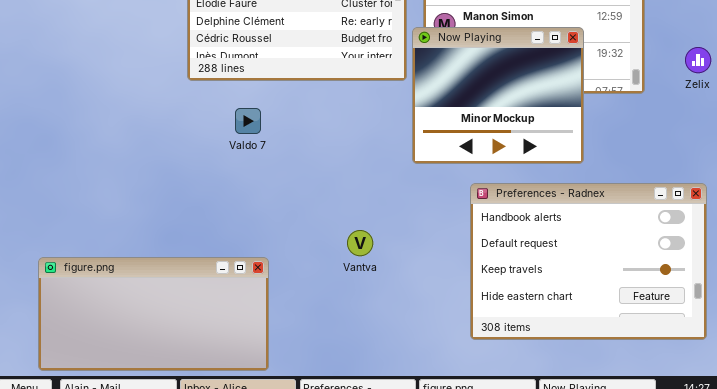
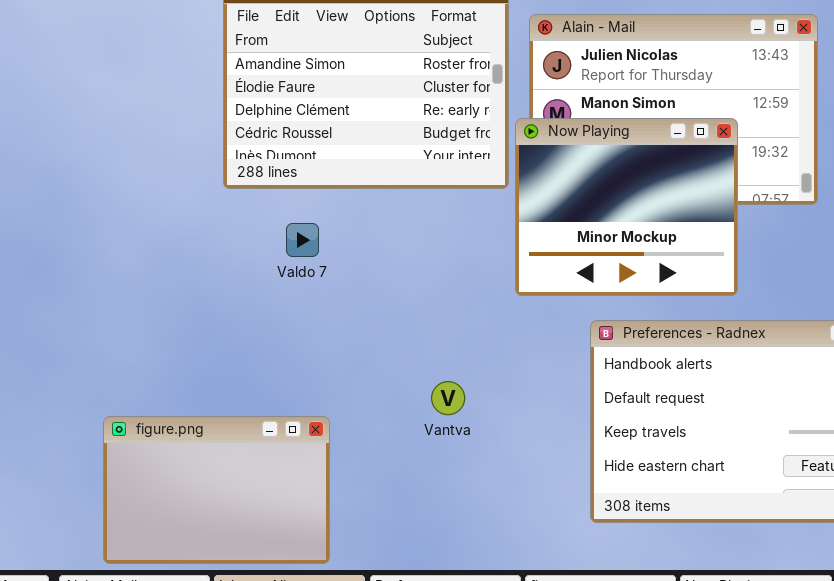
figure.png: [38,257,269,371] -> [103,416,330,564], resized

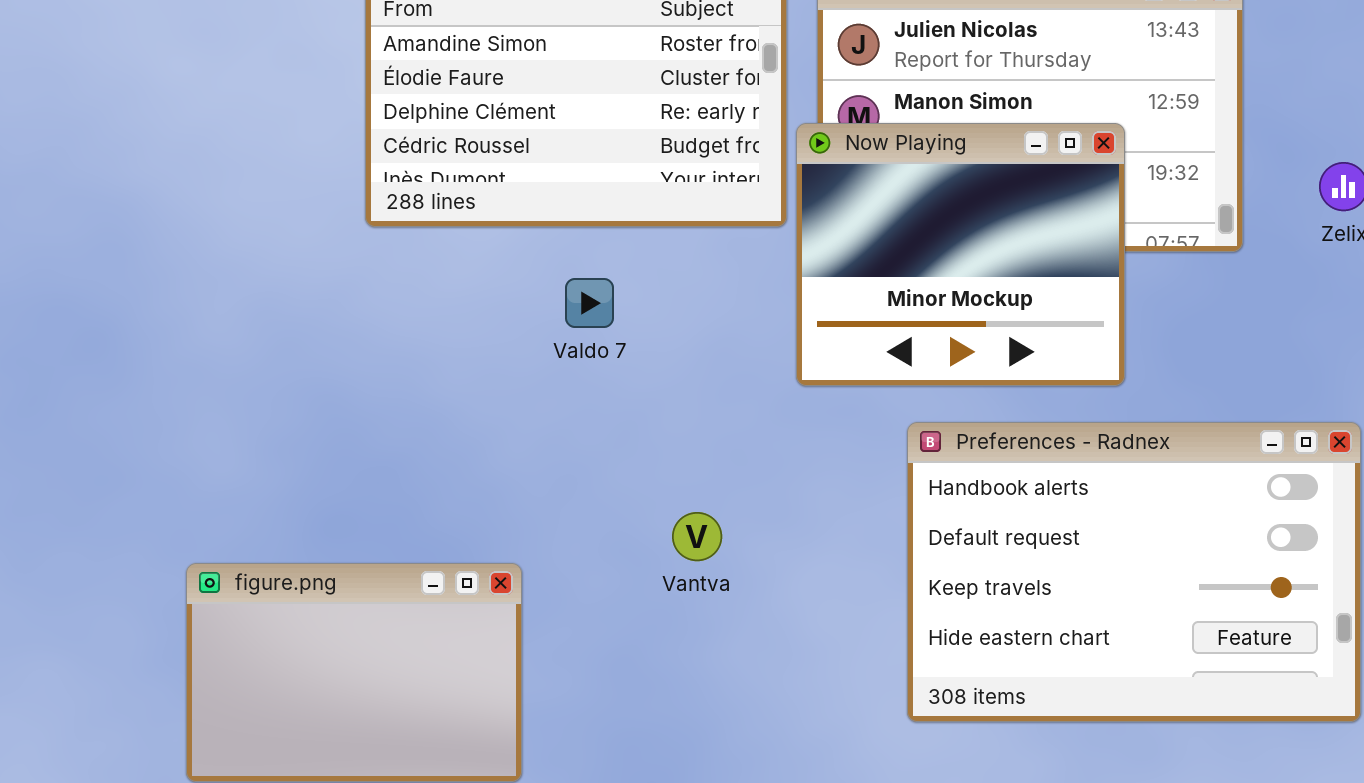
Valdo 7: [286,223,319,257] -> [565,278,614,328], moved

